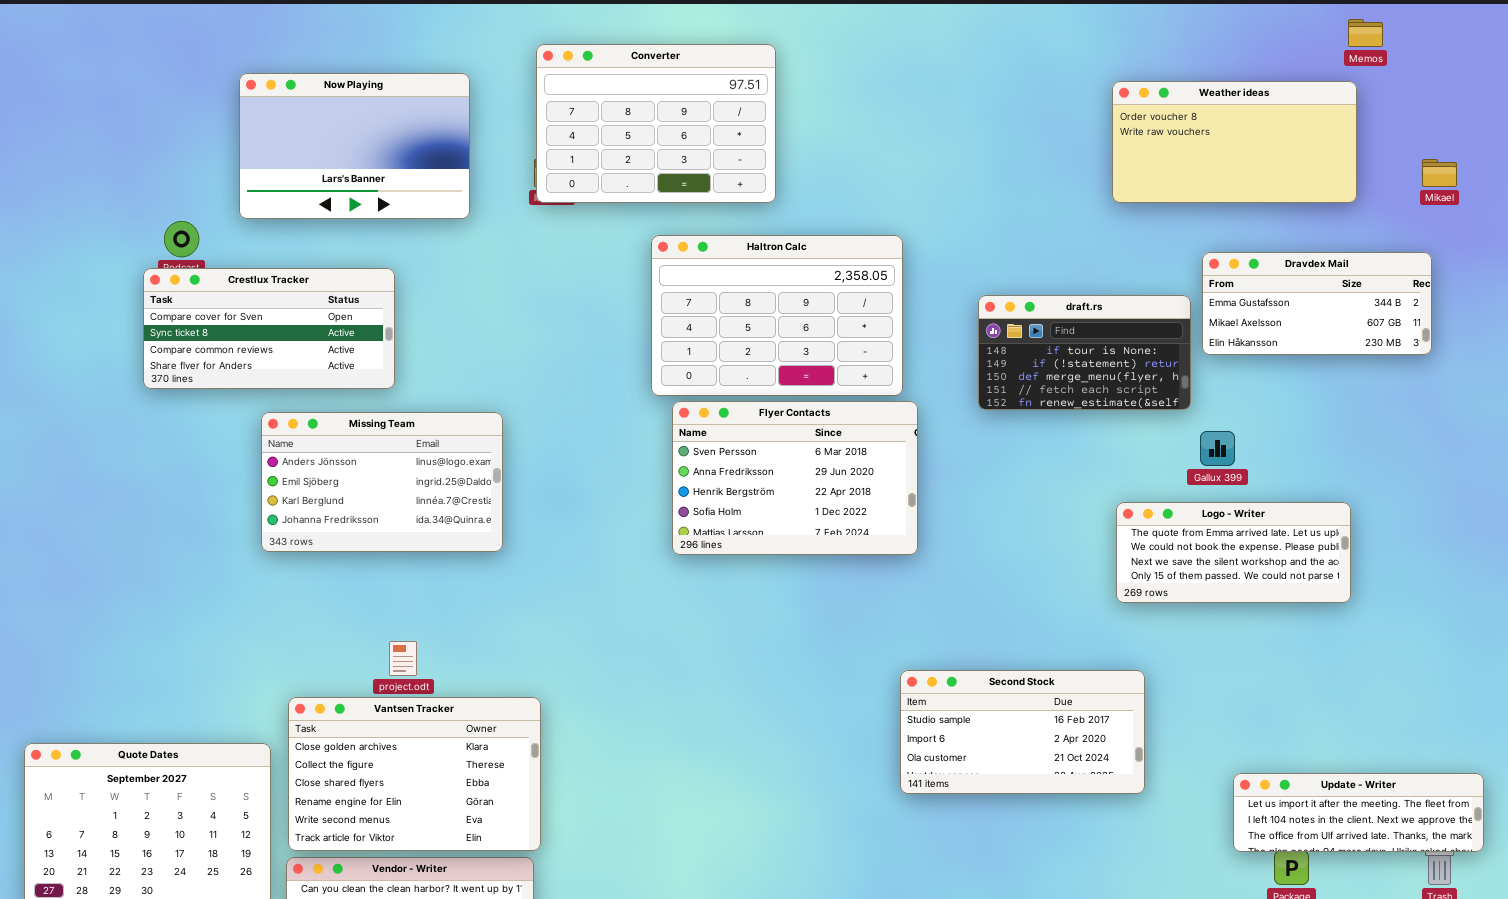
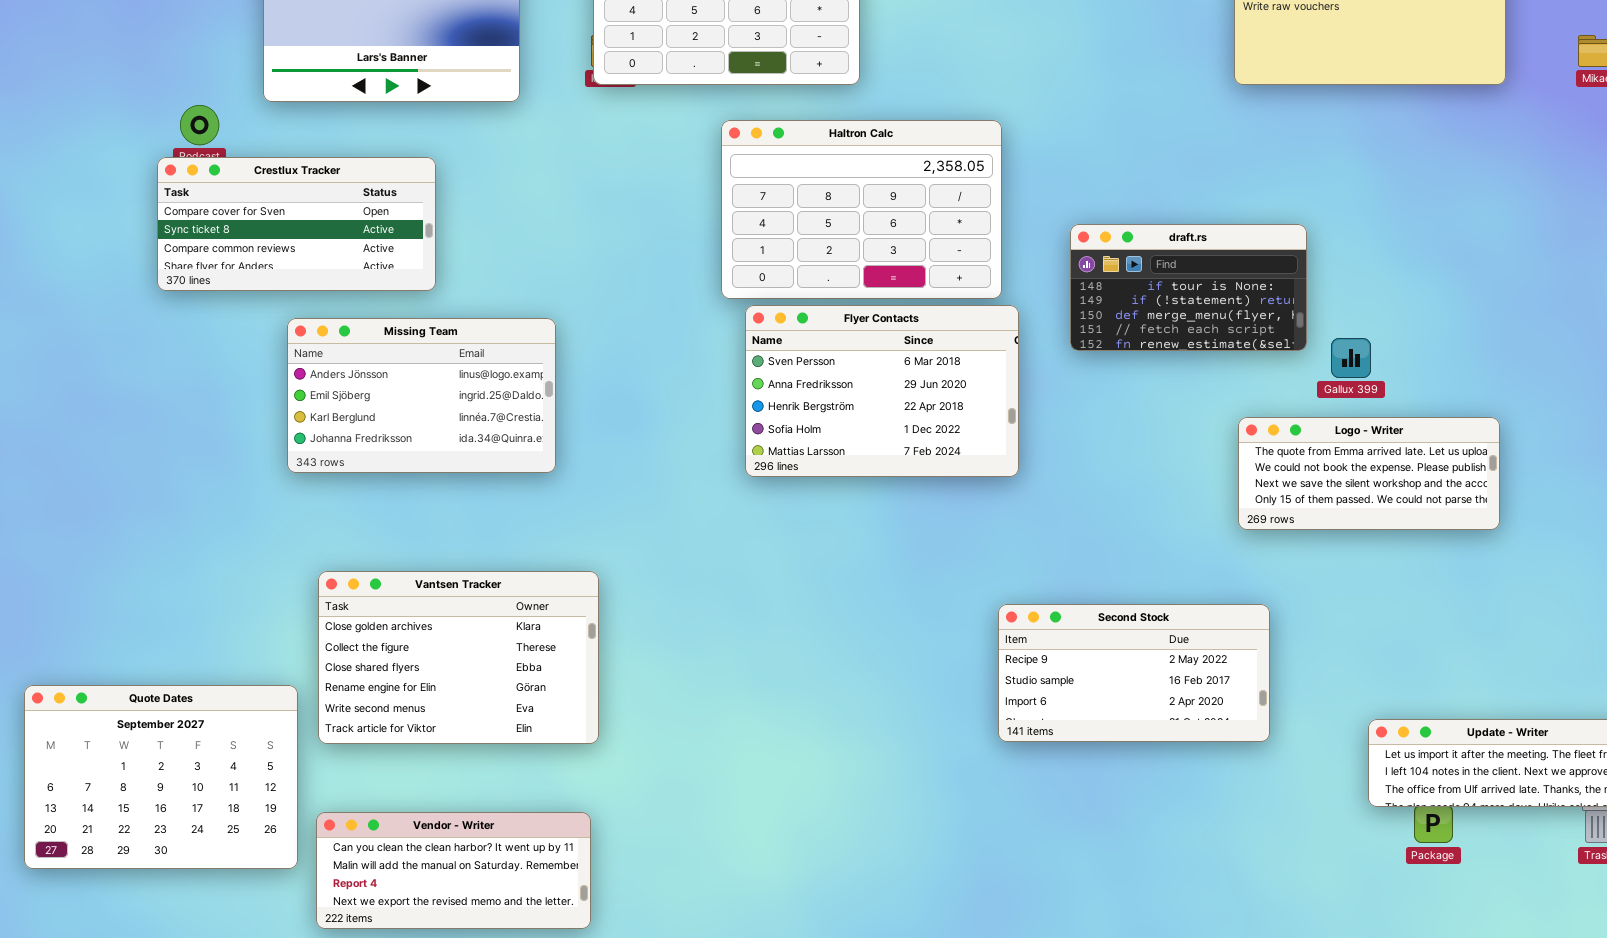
Dravdex Mail: [1202,252,1432,355] -> none, closed
draft.rs: [978,295,1191,410] -> [1070,224,1307,351], moved
Second Stock: [900,670,1145,794] -> [998,604,1270,742], scrolled up 1 row
Vantsen Tracker: [288,697,541,851] -> [318,571,599,744], moved

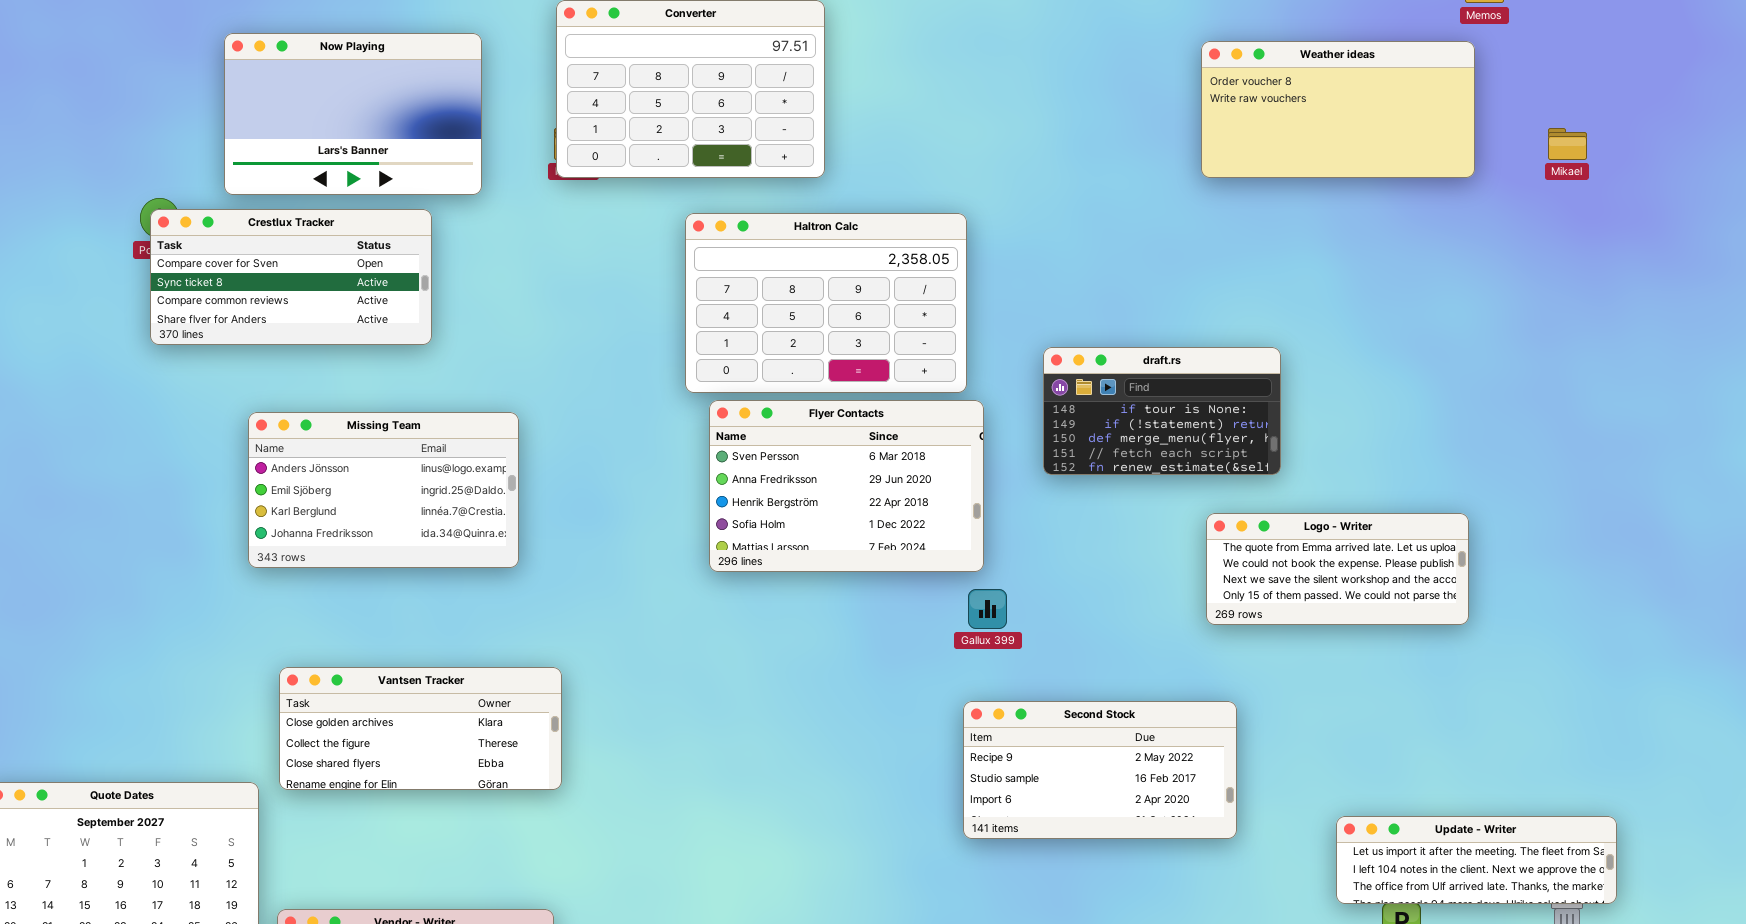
Crestlux Tracker: [157,157,436,291] -> [150,209,432,345], moved
draft.rs: [1070,224,1307,351] -> [1043,347,1281,475], moved
Gallux 399: [1331,338,1371,378] -> [968,589,1007,629], moved
Vantsen Tracker: [318,571,599,744] -> [279,667,562,790], resized

